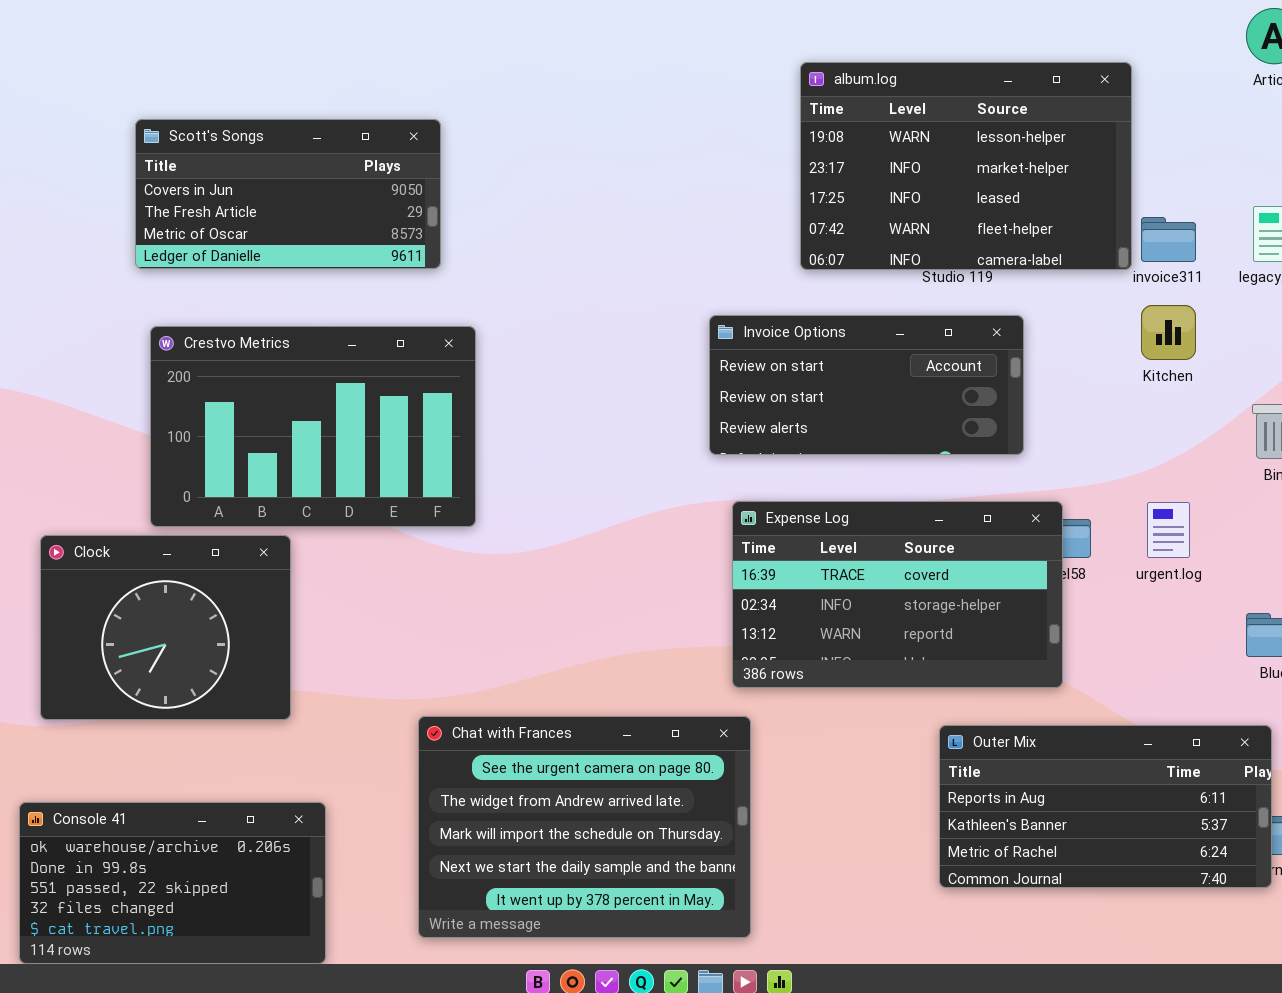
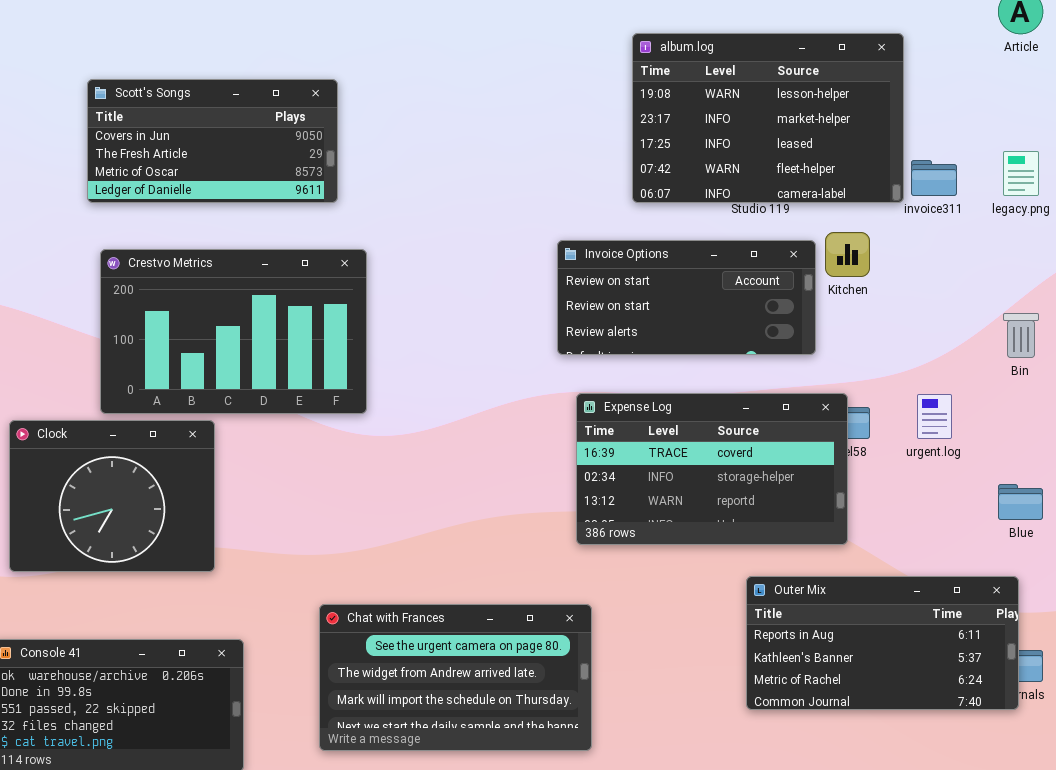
Kitchen: [1141,305,1196,360] -> [825,232,870,277], moved
Chat with Frances: [418,716,751,938] -> [319,604,592,751], resized

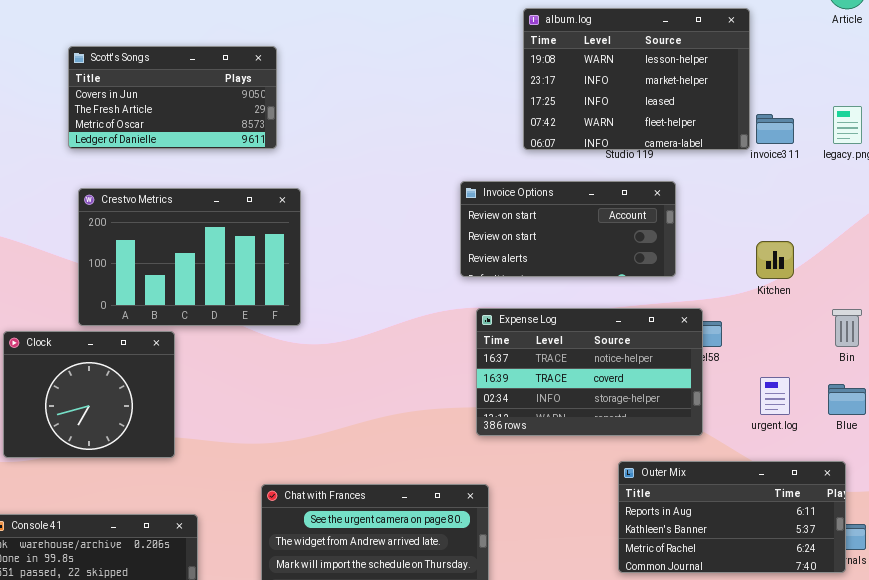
Kitchen: [825,232,870,277] -> [756,241,794,279], moved
Bin: [1003,313,1039,358] -> [832,309,862,347], moved
Expense Log: [576,393,848,545] -> [476,308,703,436], scrolled up 1 row
urgent.log: [917,394,952,439] -> [760,377,790,415], moved

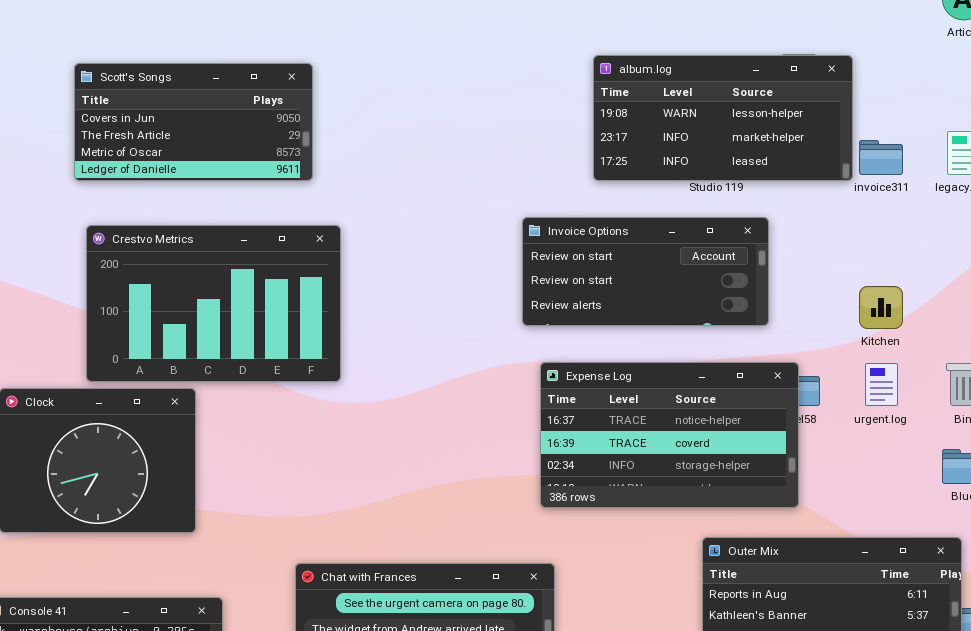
album.log: [523,8,750,150] -> [593,55,853,181], resized
urgent.log: [760,377,790,415] -> [865,363,898,406], moved

